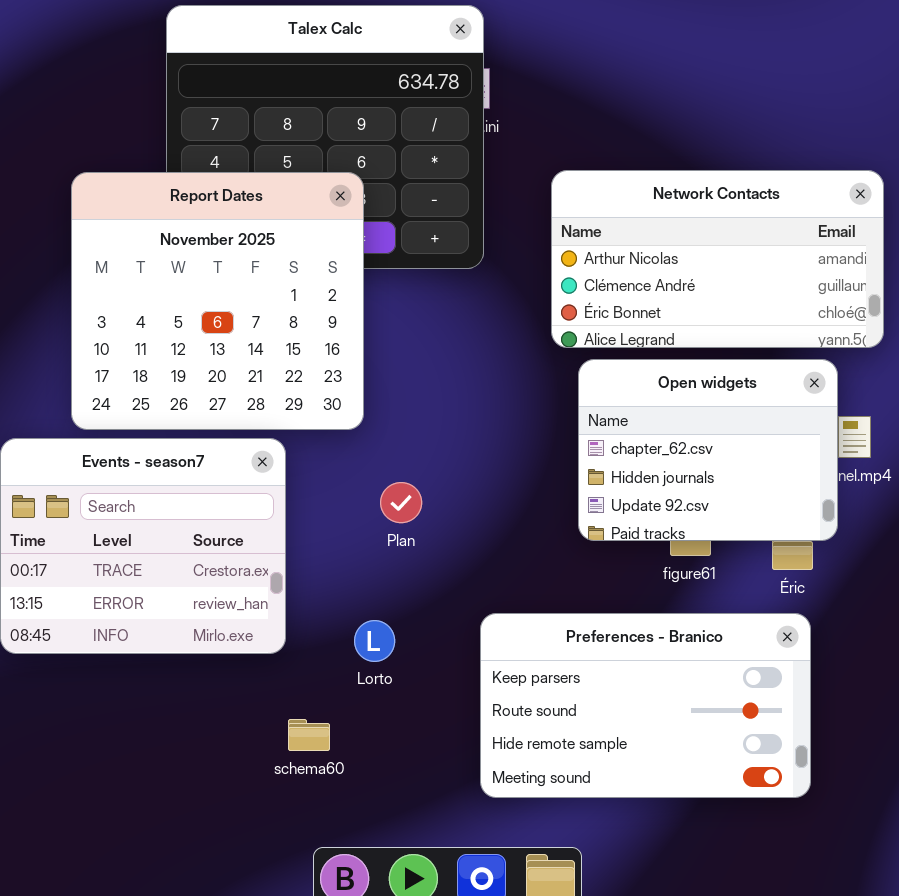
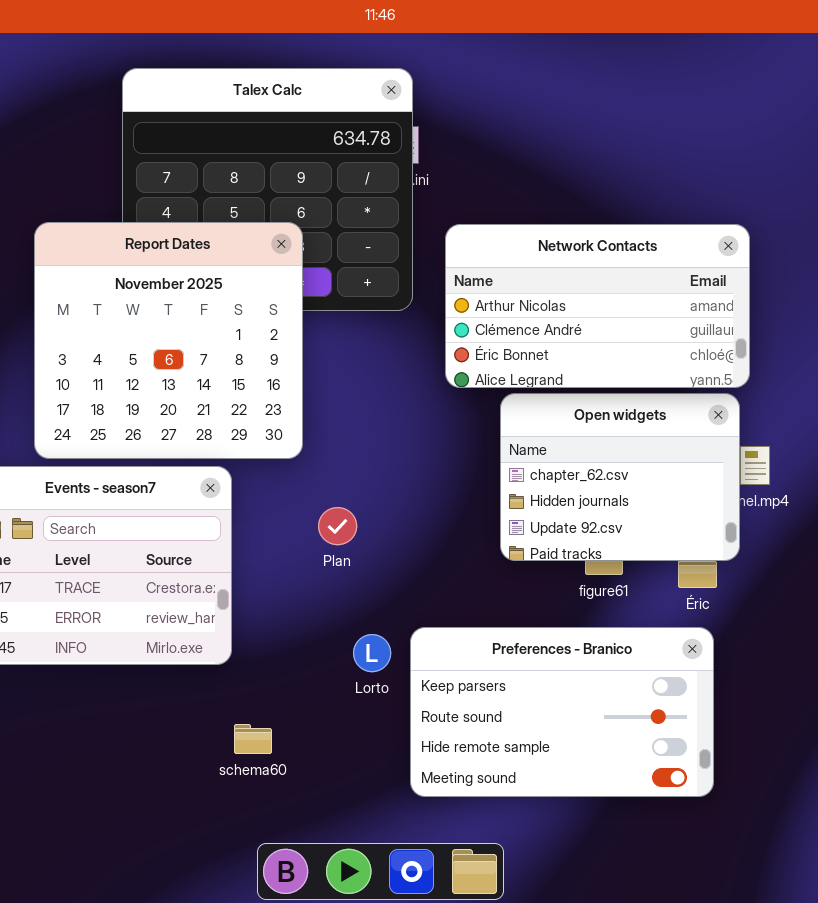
Network Contacts: [551,170,884,348] -> [445,224,750,388], moved
Lorto: [354,620,395,662] -> [353,634,391,672], moved

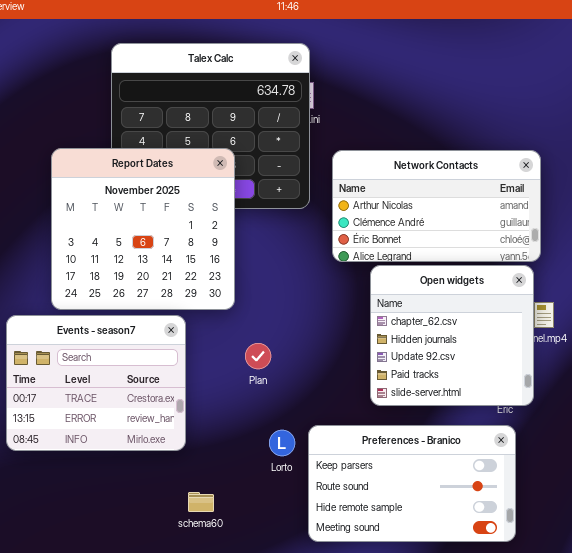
Open widgets: [500,393,740,561] -> [370,265,534,406], resized

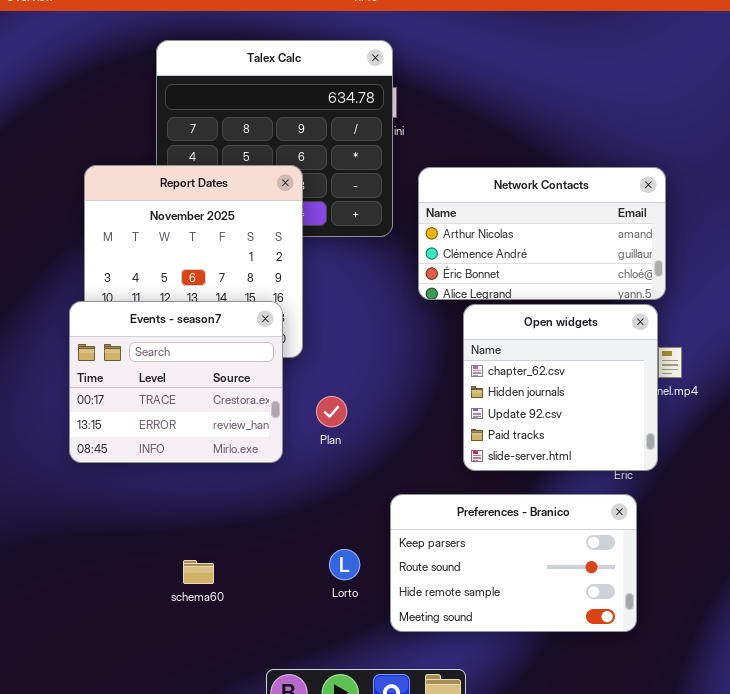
Events - season7: [6,315,186,451] -> [69,301,283,463], moved
Lorto: [269,430,295,456] -> [329,549,360,580], moved
schema60: [188,492,214,512] -> [183,560,214,584], moved

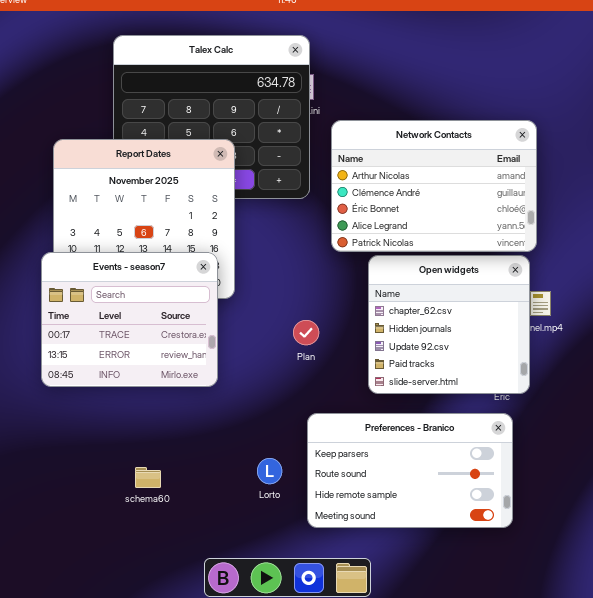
Network Contacts: [418,167,666,300] -> [331,120,537,252], resized
Plan: [316,396,347,427] -> [293,320,319,345], moved

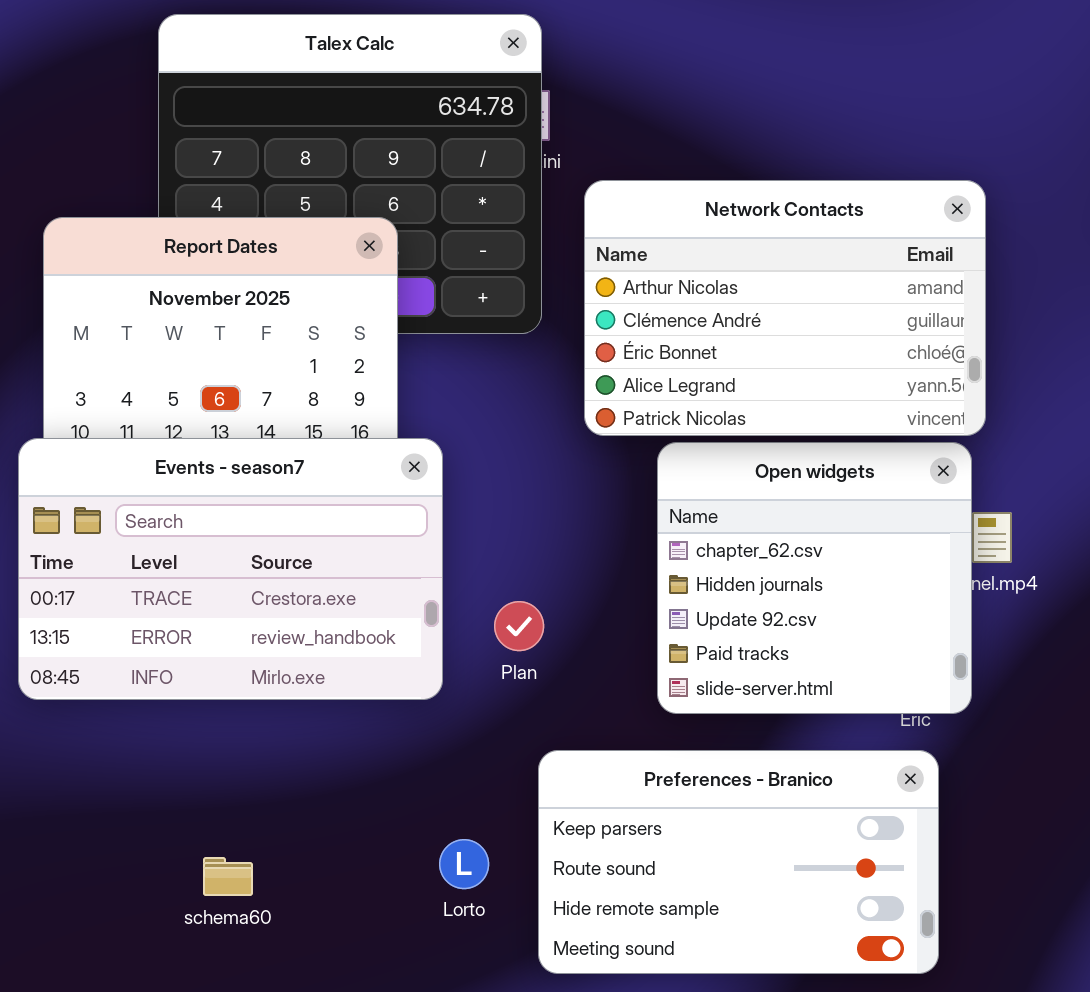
Events - season7: [41,252,218,387] -> [18,438,443,700], resized
Plan: [293,320,319,345] -> [494,601,544,651], moved

